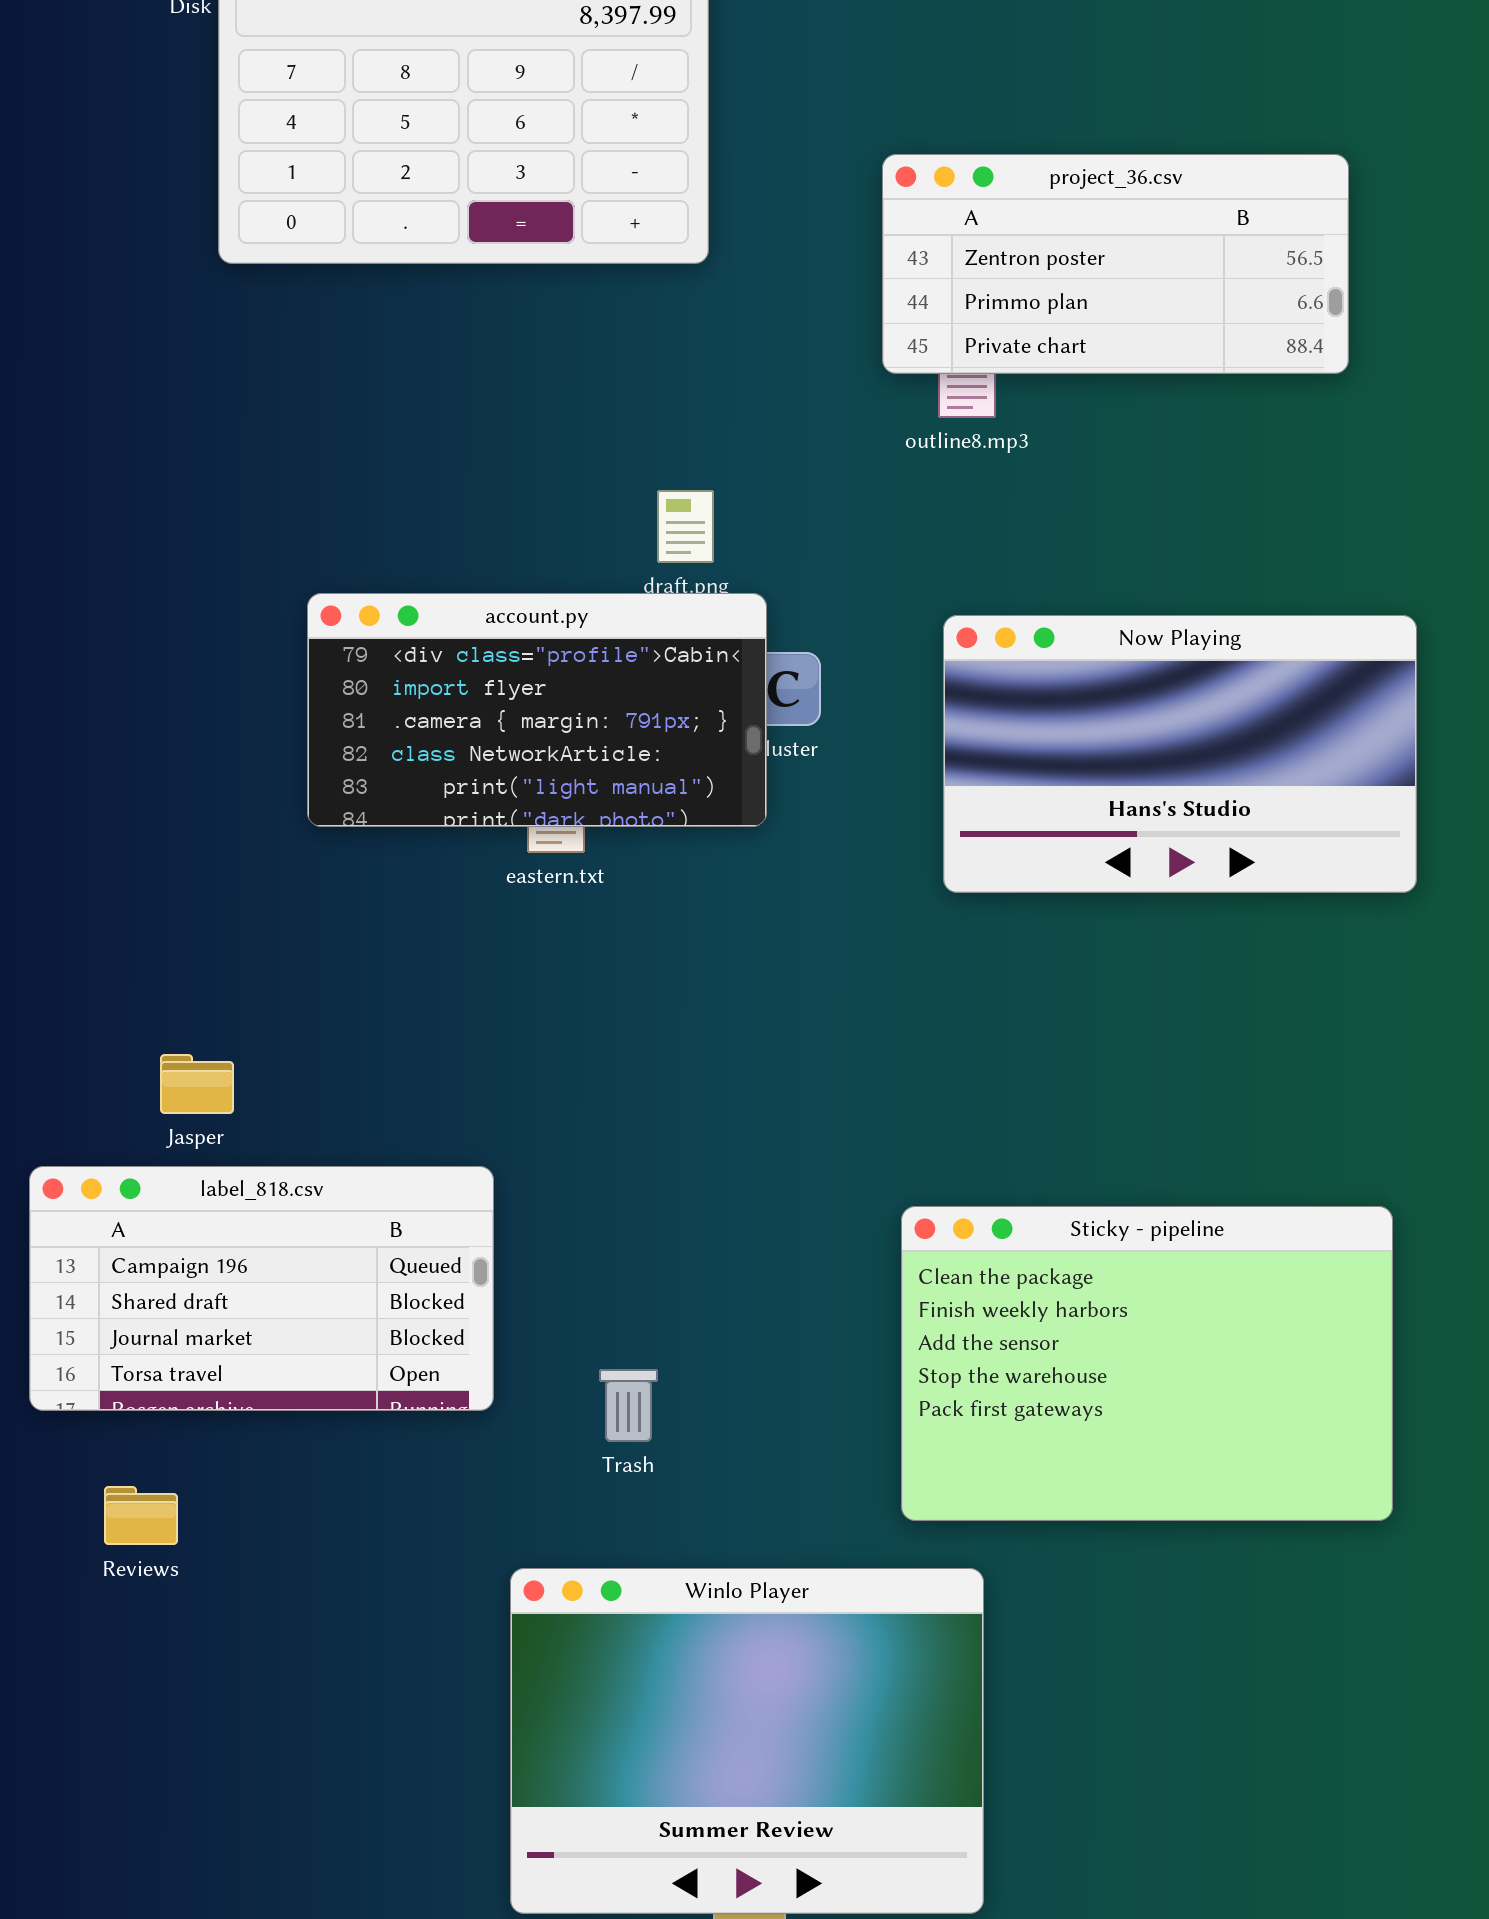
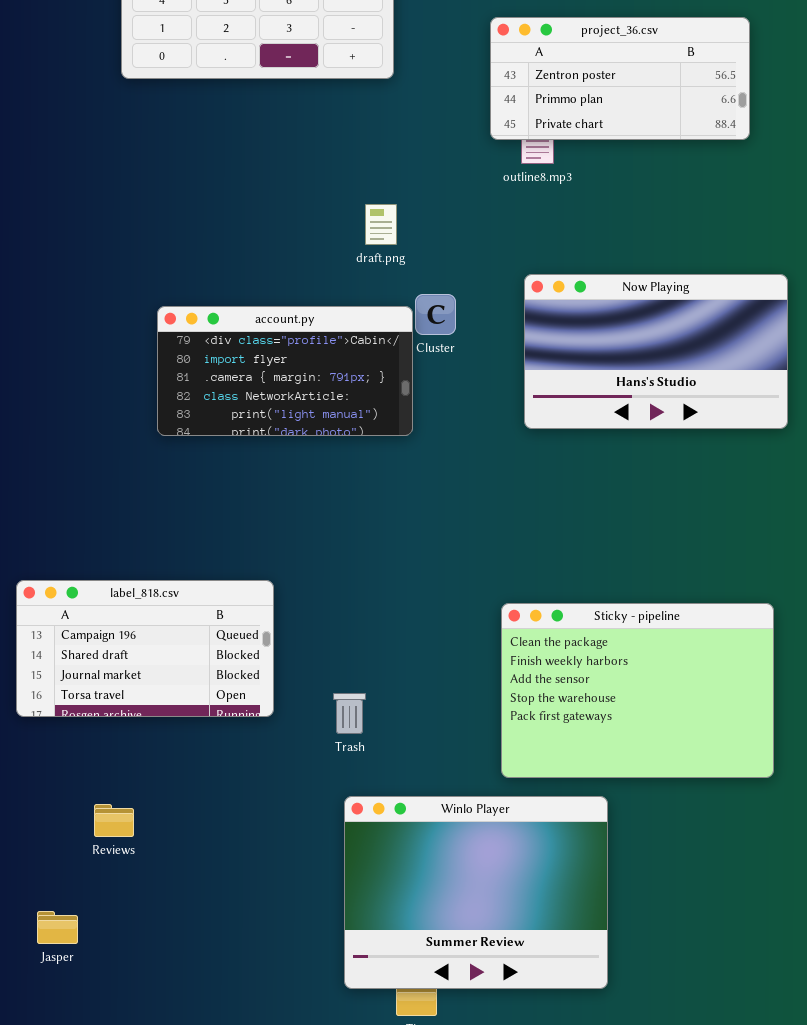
account.py: [307,593,767,827] -> [157,306,413,436], moved
Jasper: [160,1054,234,1114] -> [37,911,78,944], moved
Reviews: [104,1486,178,1545] -> [94,804,134,837], moved
Winlo Player: [510,1568,984,1914] -> [344,796,608,989], moved

